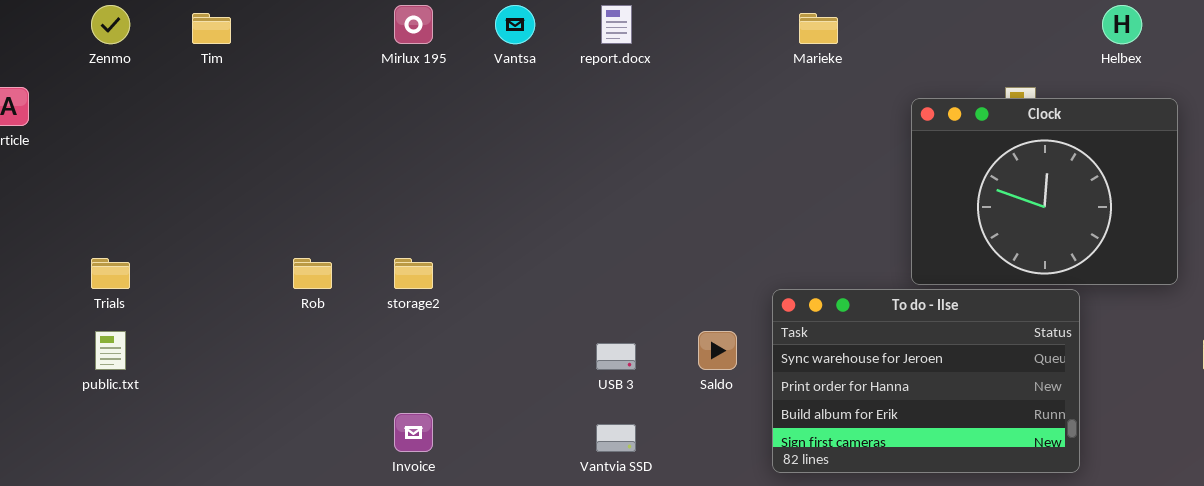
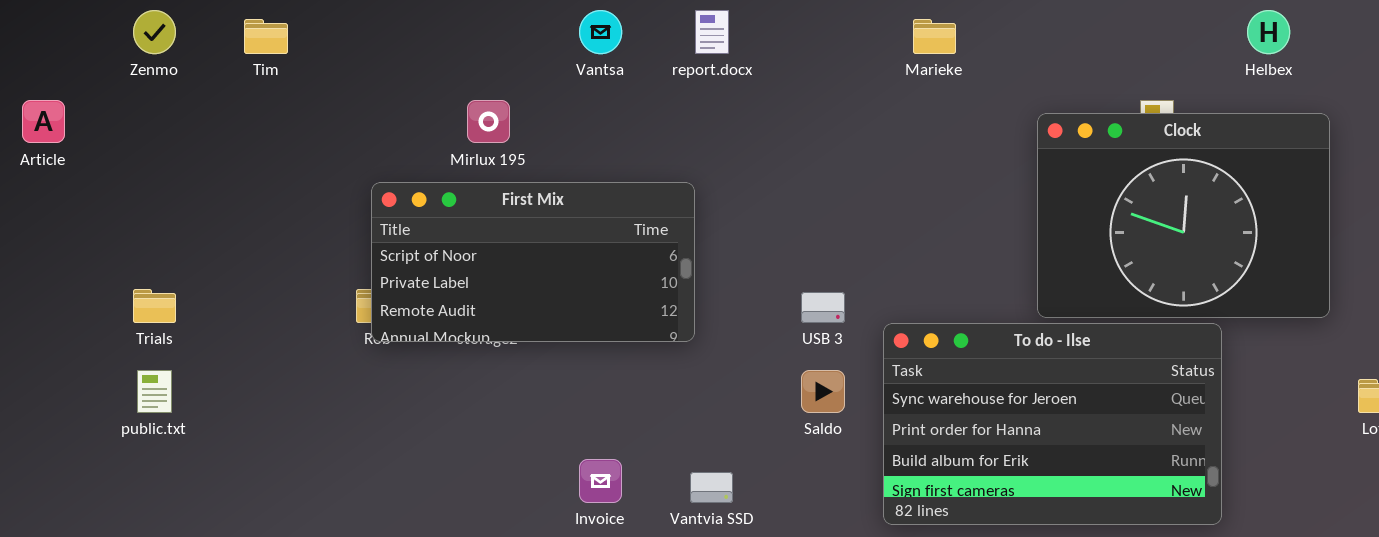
Mirlux 195: [394,5,433,44] -> [467,100,510,143], moved
First Mix: none -> [371,182,695,342], opened
USB 3: [596,343,636,370] -> [801,292,845,323], moved
Invoice: [394,413,433,452] -> [579,459,622,503], moved

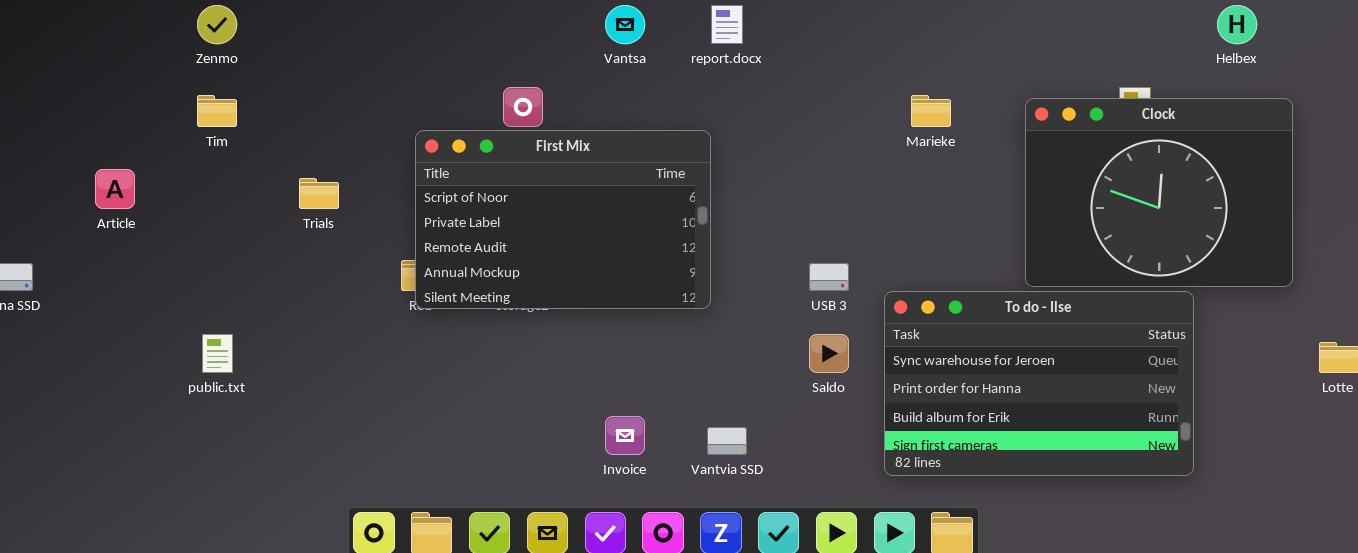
Tim: [244,19,288,54] -> [197,95,237,127], moved
Marieke: [913,19,956,54] -> [911,95,951,127], moved
Article: [22,100,65,143] -> [95,169,135,209], moved
First Mix: [371,182,695,342] -> [415,130,711,309], resized
Trials: [133,289,176,323] -> [299,178,339,209], moved

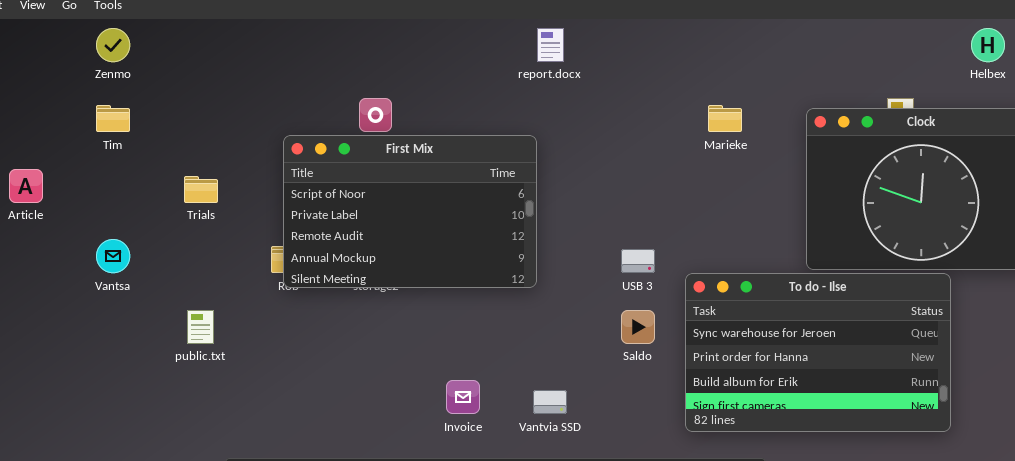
Vantsa: [605,5,645,44] -> [96,239,130,273], moved
public.txt: [202,334,233,373] -> [187,310,214,344], moved

